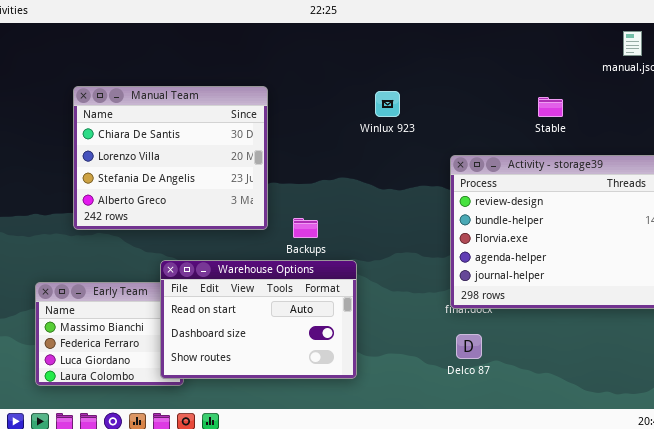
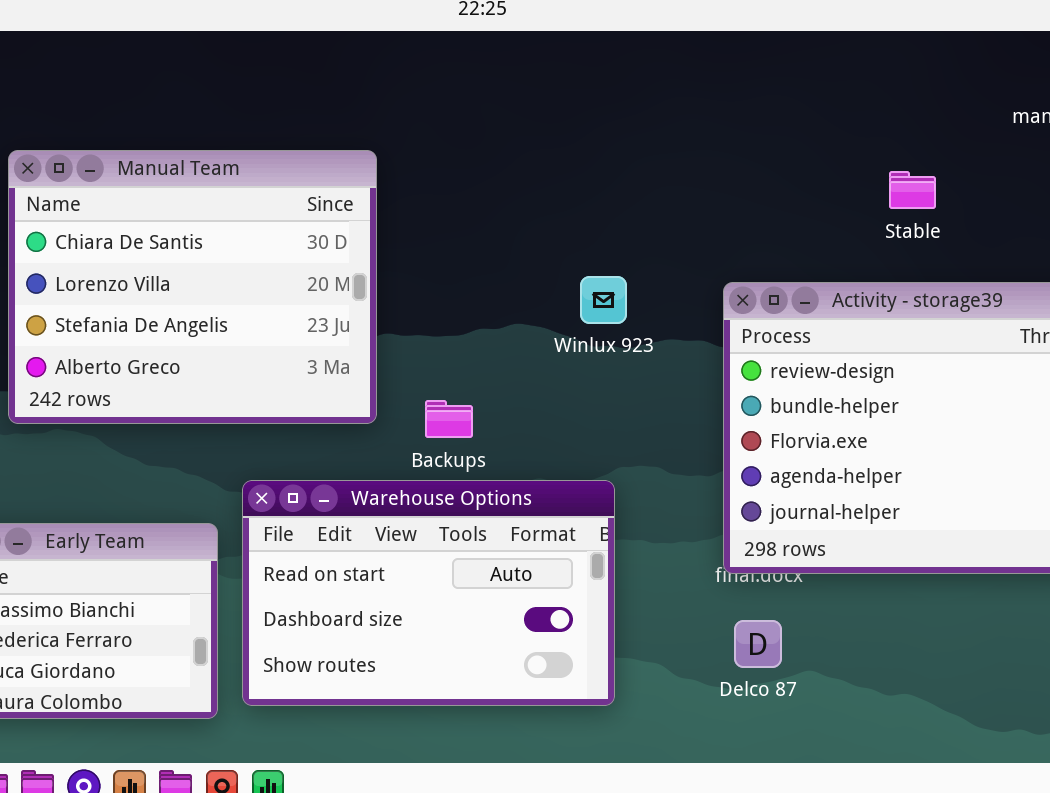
Winlux 923: [375,91,400,117] -> [580,276,627,324], moved
Warehouse Options: [160,260,357,379] -> [242,480,615,706], moved

